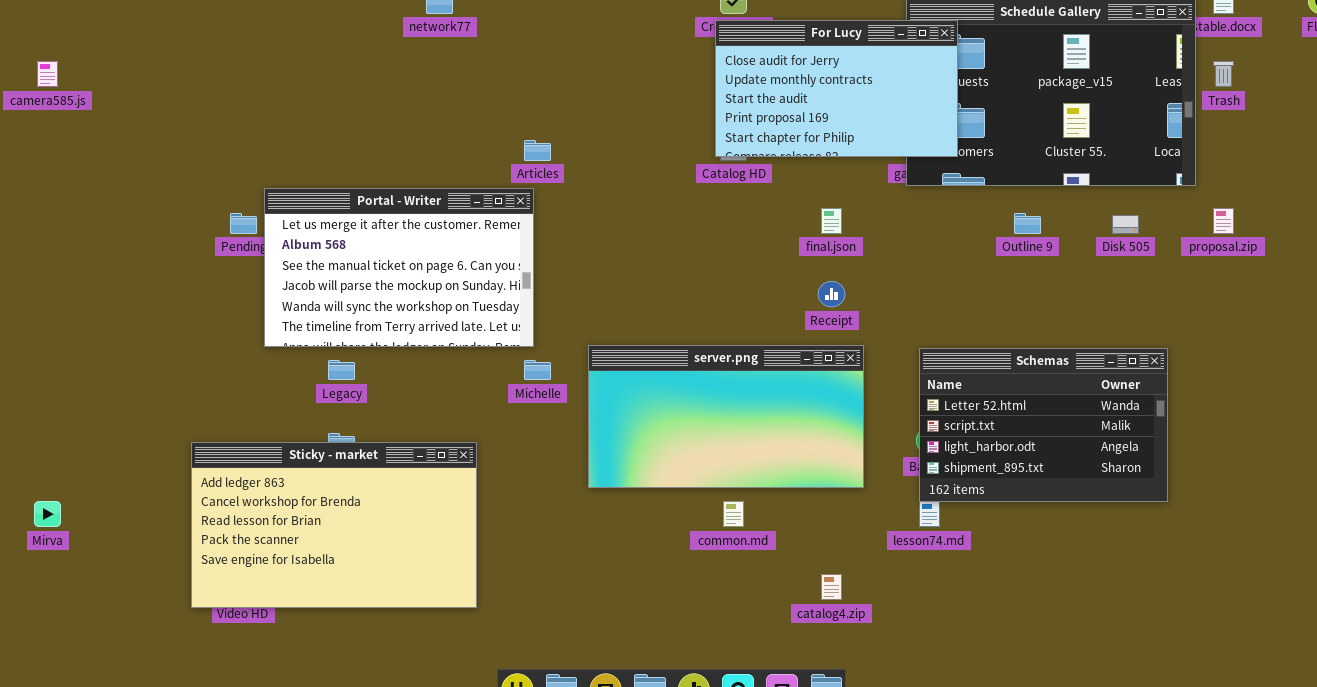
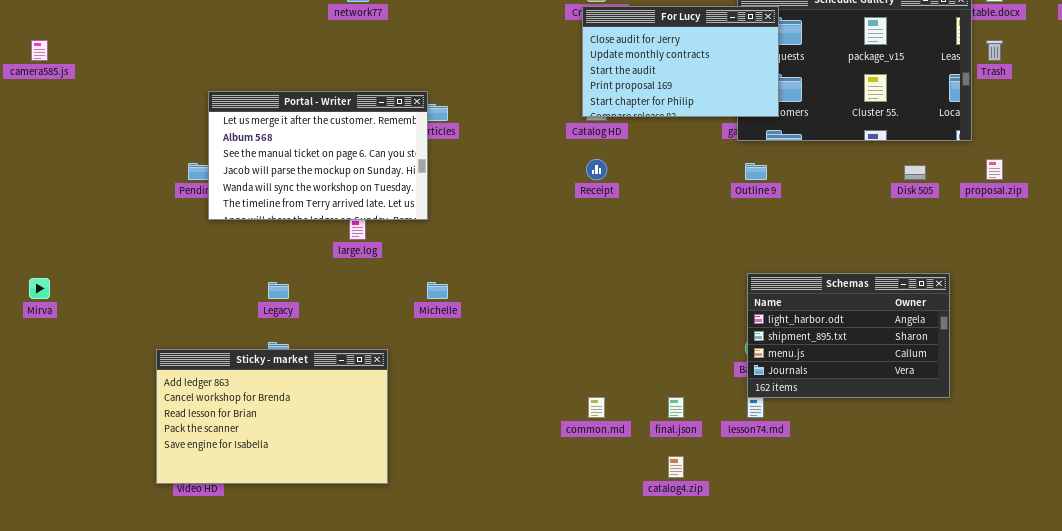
Portal - Writer: [264,188,534,347] -> [208,91,428,220], moved
final.json: [821,208,842,234] -> [668,397,684,418], moved
Outline 9: [1014,213,1041,234] -> [745,163,767,180], moved
Receipt: [818,281,845,307] -> [586,159,607,180], moved
server.png: [588,345,864,488] -> none, closed
Schemas: [919,348,1168,502] -> [747,273,950,398], scrolled down 2 rows
Mirva: [34,501,61,527] -> [29,278,50,299], moved

